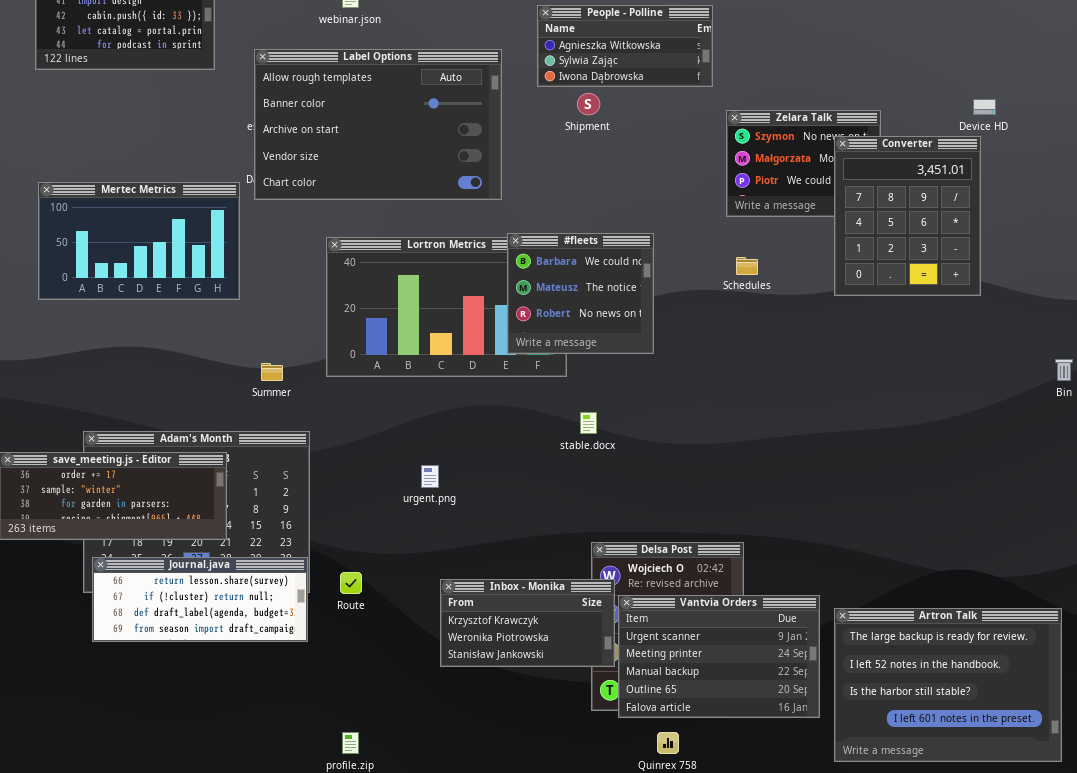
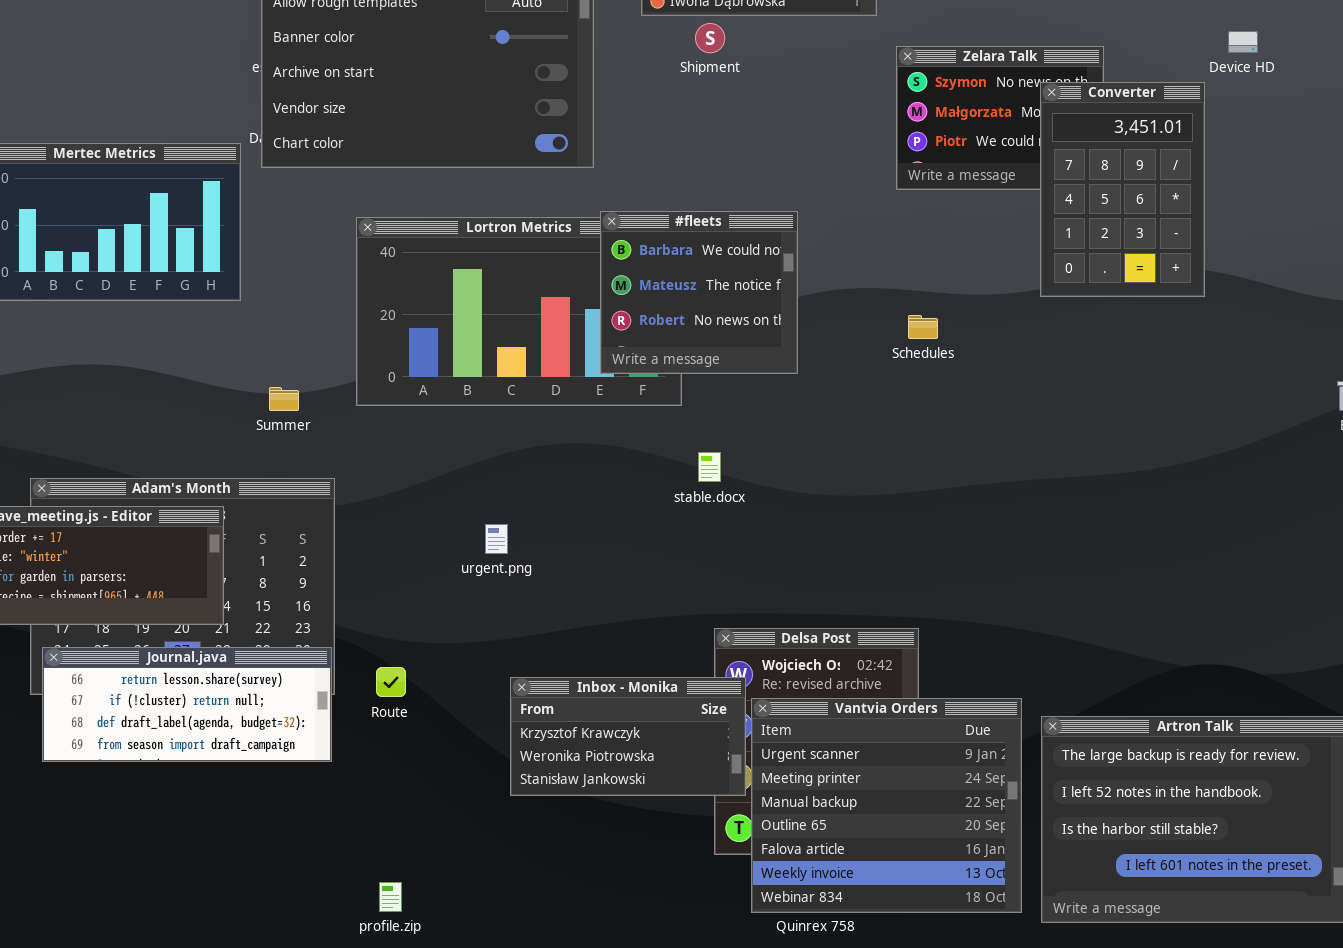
Converter: [834,136,981,296] -> [1040,82,1205,297], resized
Schedules: [736,257,758,275] -> [908,315,938,339], moved
Vantvia Orders: [618,595,820,718] -> [751,698,1022,913], resized

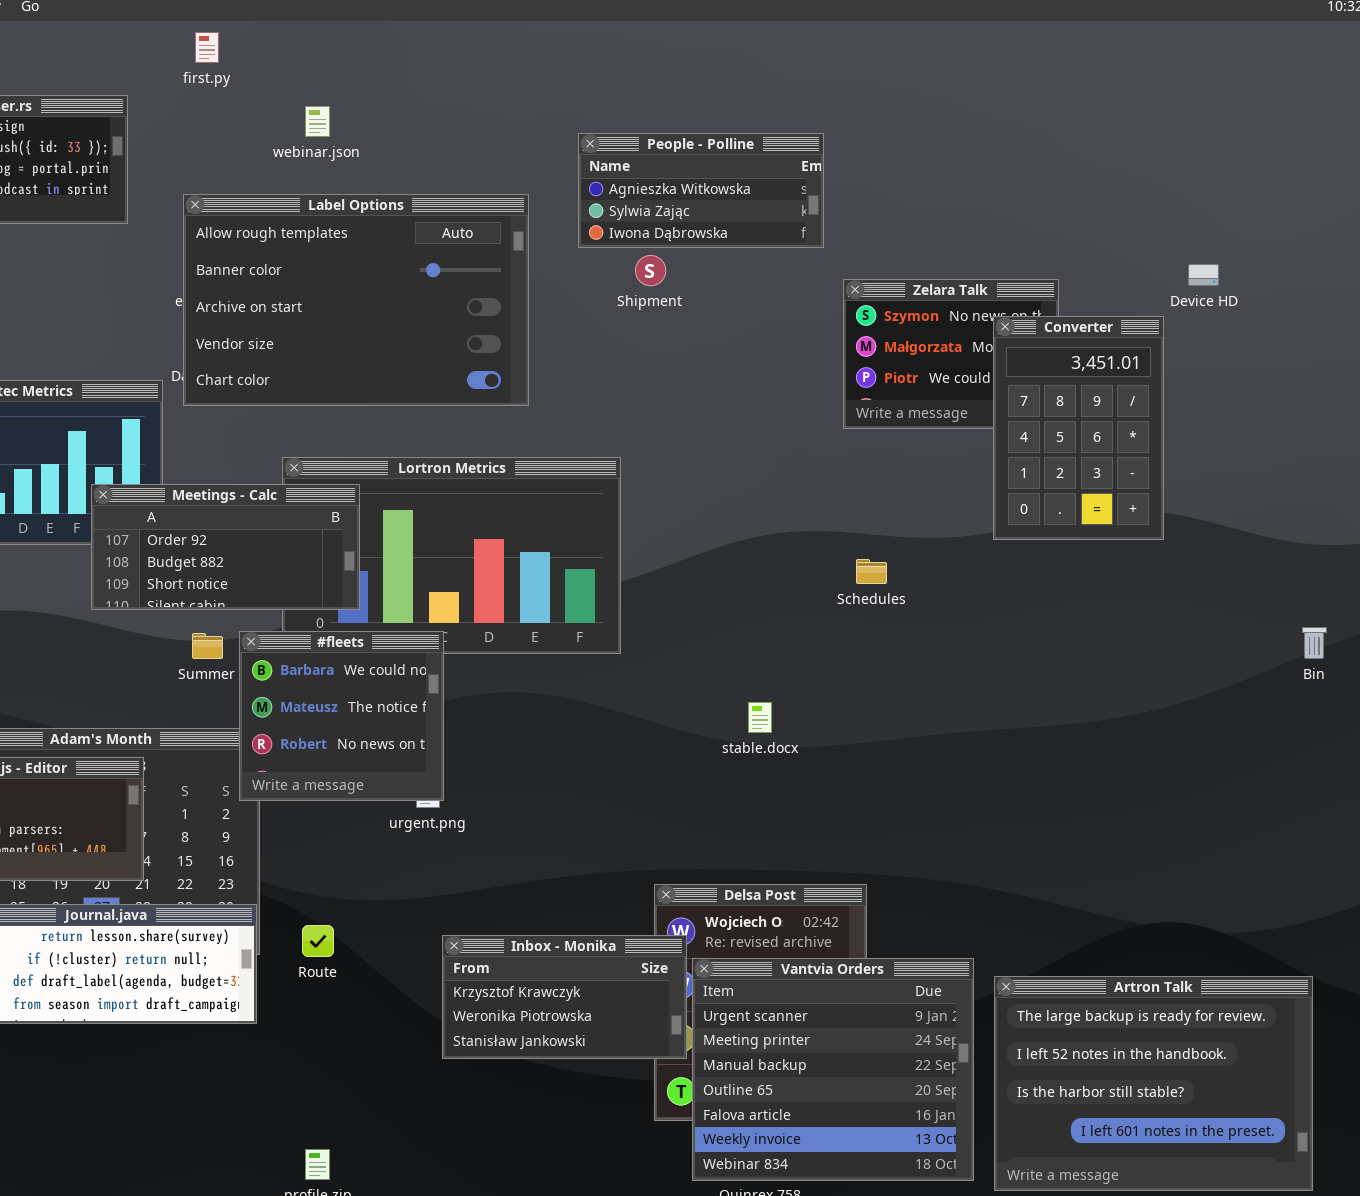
#fleets: [600,211,798,374] -> [239,631,444,801], moved
Meetings - Calc: none -> [91,484,360,610], opened
stable.docx: [698,452,721,482] -> [748,702,772,733], moved

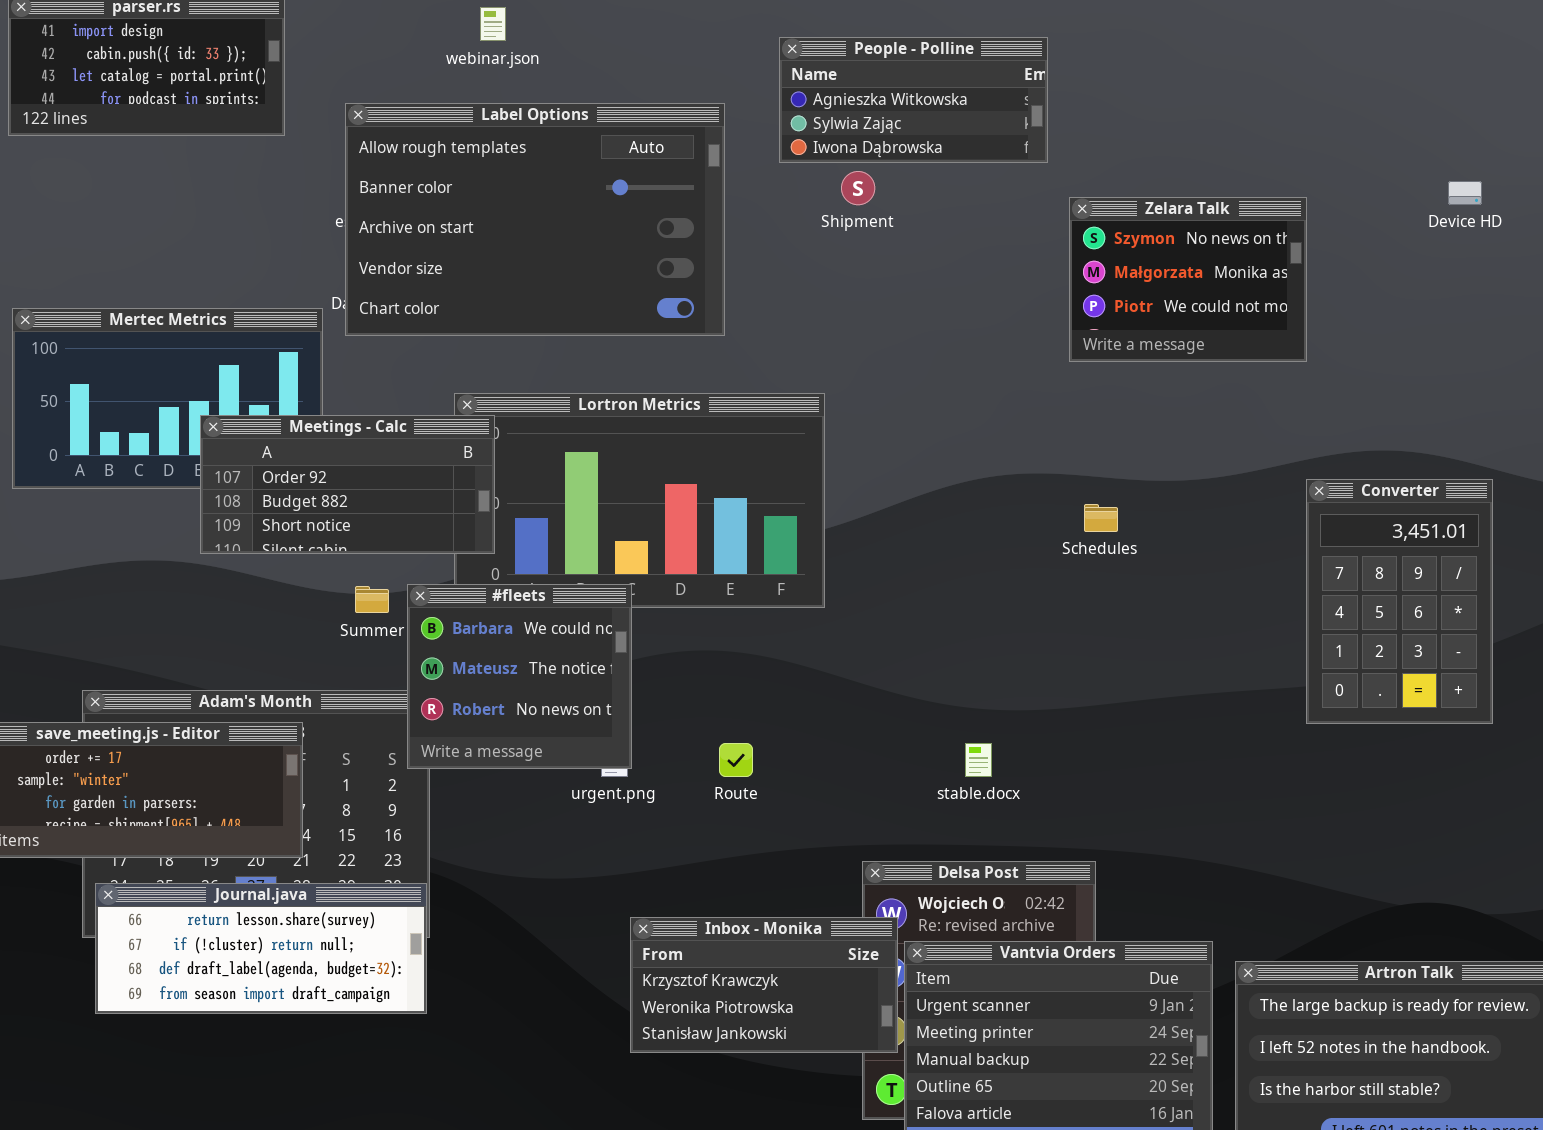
Converter: [993,316,1164,540] -> [1306,479,1493,724], moved
Meetings - Calc: [91,484,360,610] -> [200,415,495,554], moved
stable.docx: [748,702,772,733] -> [965,743,992,777], moved
Route: [302,925,334,957] -> [719,743,753,777], moved

